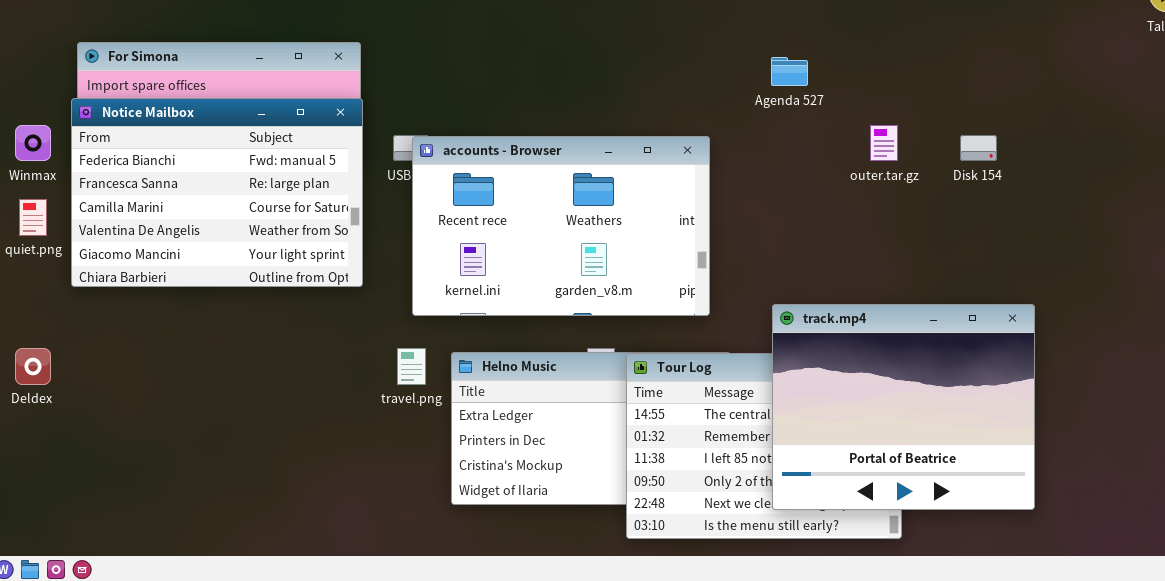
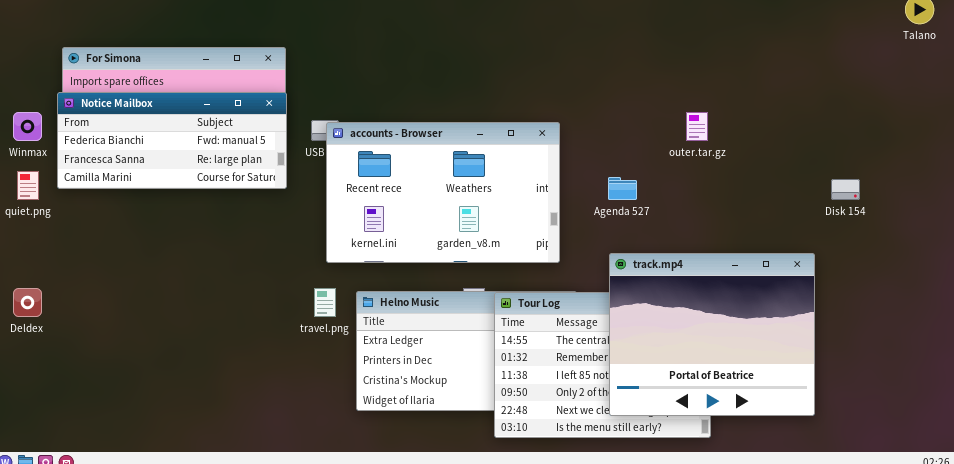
Agenda 527: [771,57,808,86] -> [608,177,637,200], moved
Notice Mailbox: [71,98,363,287] -> [57,92,287,189], resized
Disk 154: [960,135,997,161] -> [831,179,860,200], moved

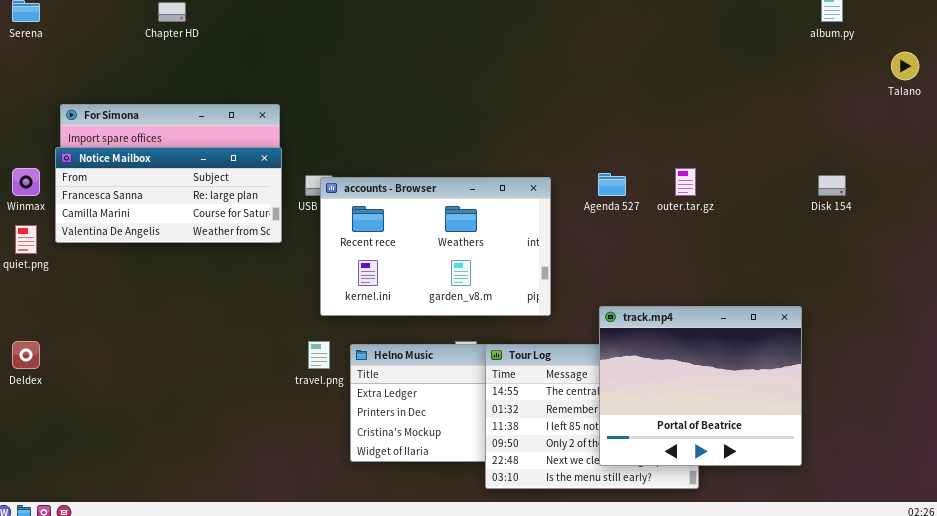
Notice Mailbox: [57,92,287,189] -> [55,147,282,243], scrolled down 1 row
Agenda 527: [608,177,637,200] -> [598,173,626,196], moved
Disk 154: [831,179,860,200] -> [818,175,846,196], moved

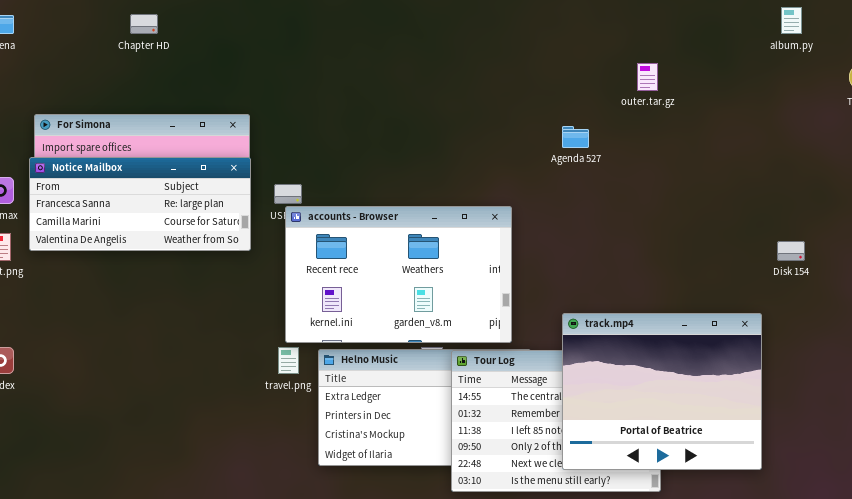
outer.tar.gz: [675,168,696,196] -> [637,63,658,91], moved
Agenda 527: [598,173,626,196] -> [562,126,589,148], moved
Disk 154: [818,175,846,196] -> [777,241,805,261], moved
accounts - Browser: [320,177,551,316] -> [285,206,512,343], moved

